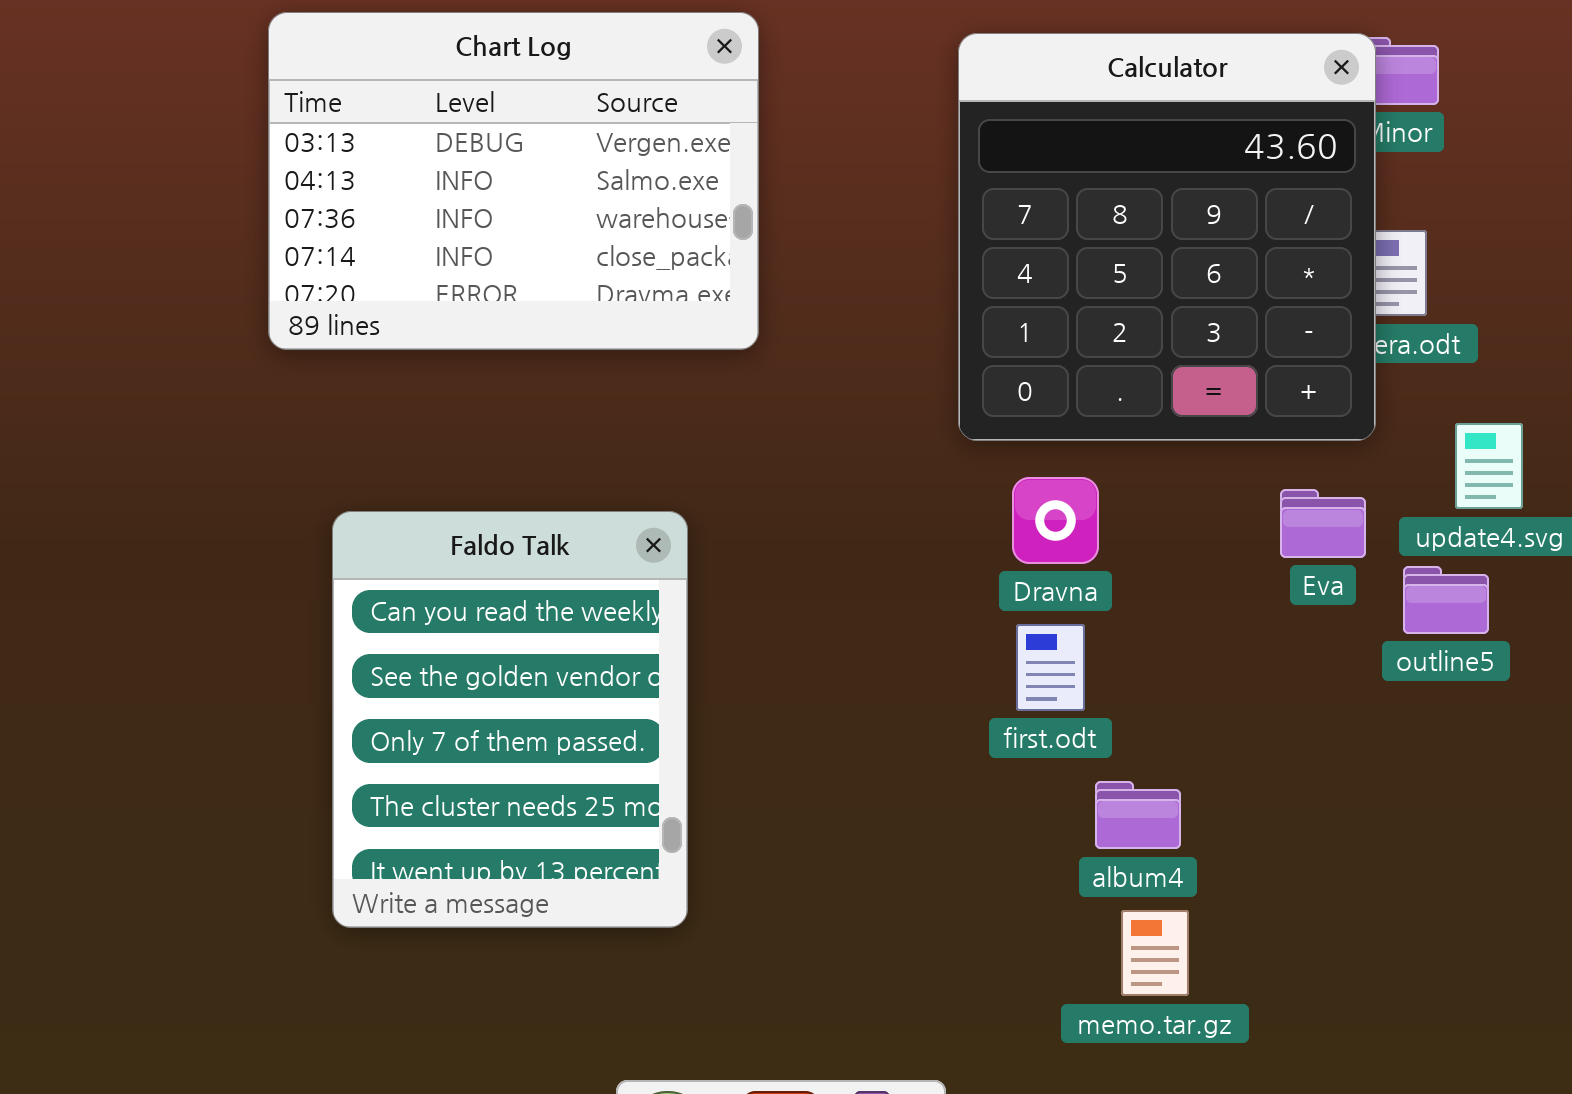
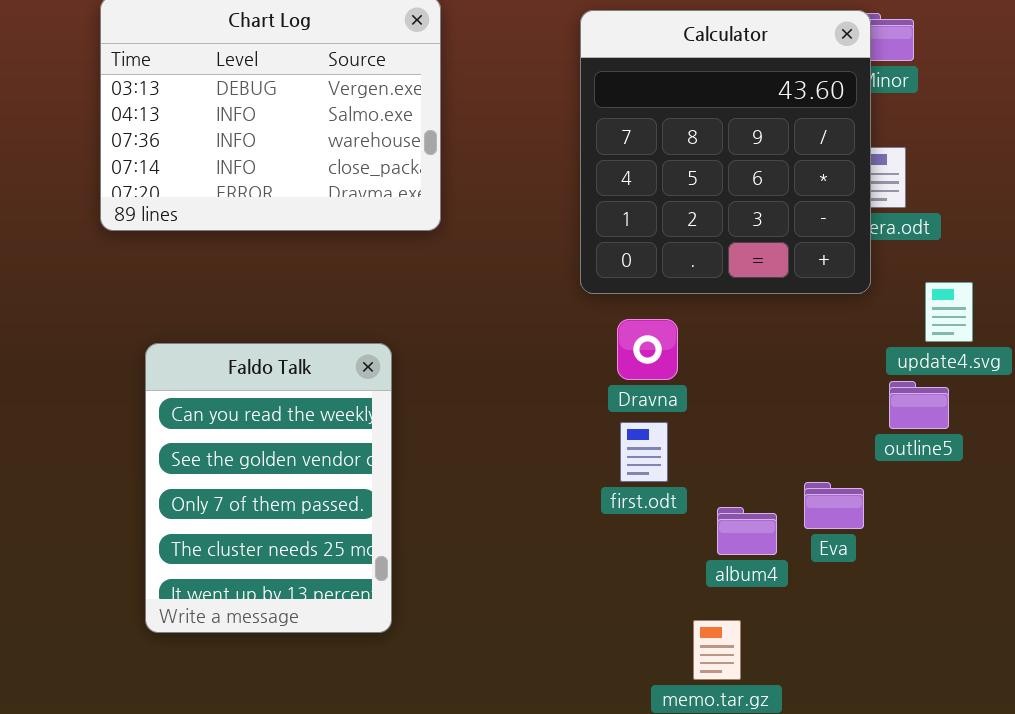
Eva: [1280,489,1366,558] -> [804,482,864,529], moved
album4: [1095,781,1181,849] -> [717,507,777,555], moved

